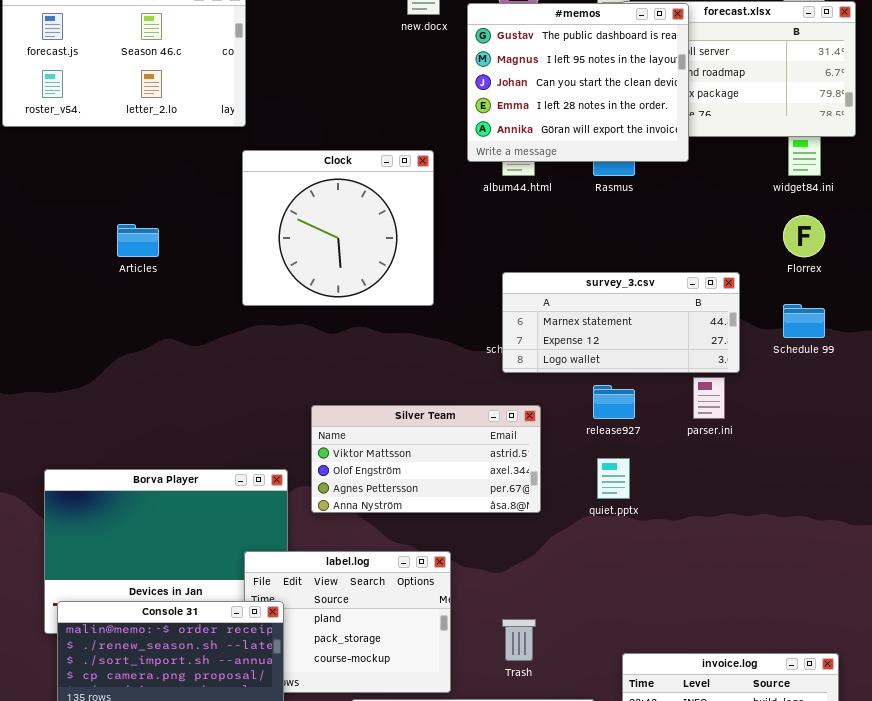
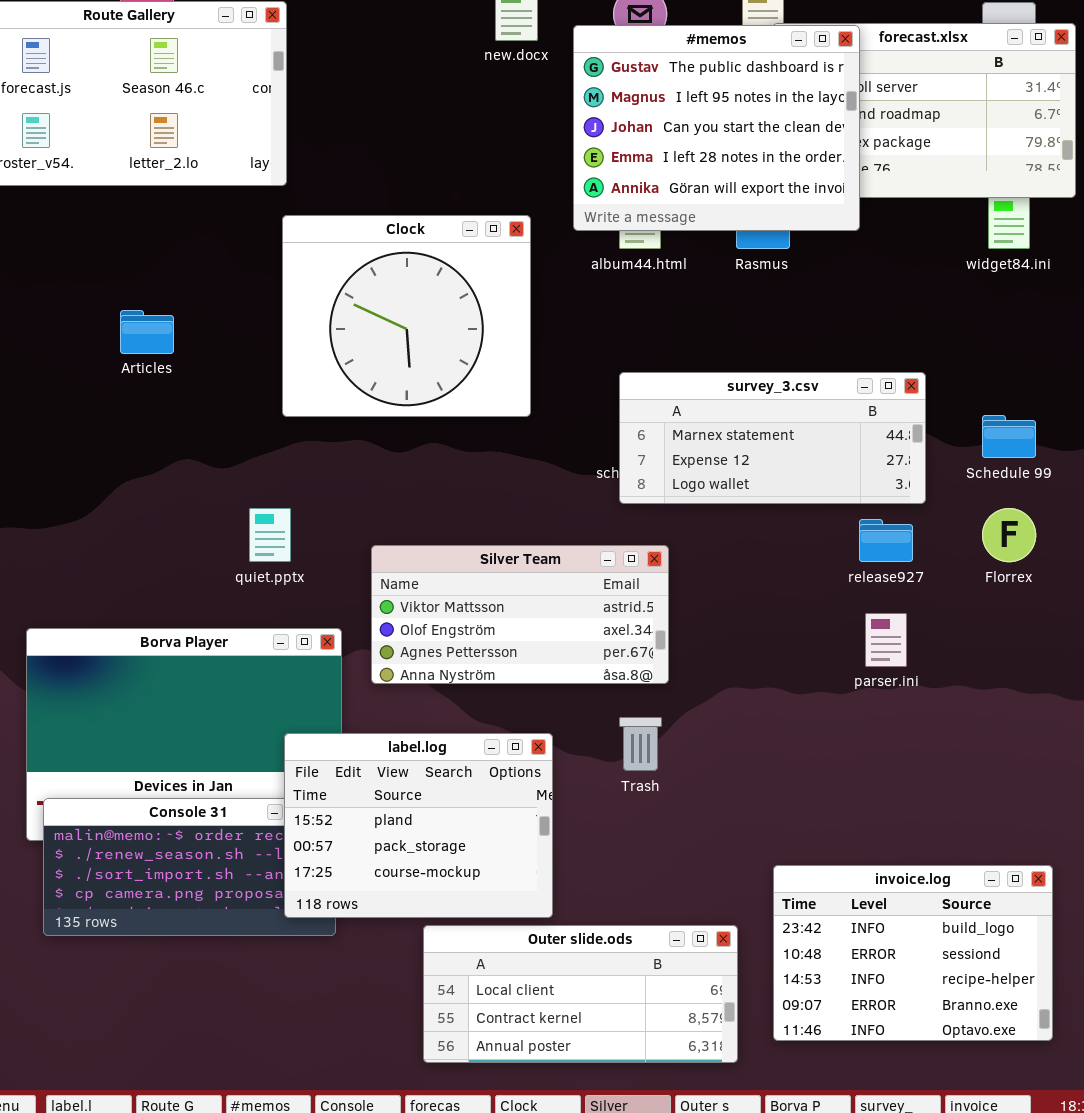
Florrex: [783,215,825,257] -> [982,508,1036,562], moved
parser.ini: [693,377,725,419] -> [865,613,907,667], moved
release927: [593,385,635,419] -> [859,519,913,562], moved
quiet.pptx: [597,458,630,499] -> [249,508,291,562], moved
label.log: [244,551,451,693] -> [284,733,553,918], raised
Trash: [502,619,536,661] -> [619,717,662,771], moved

